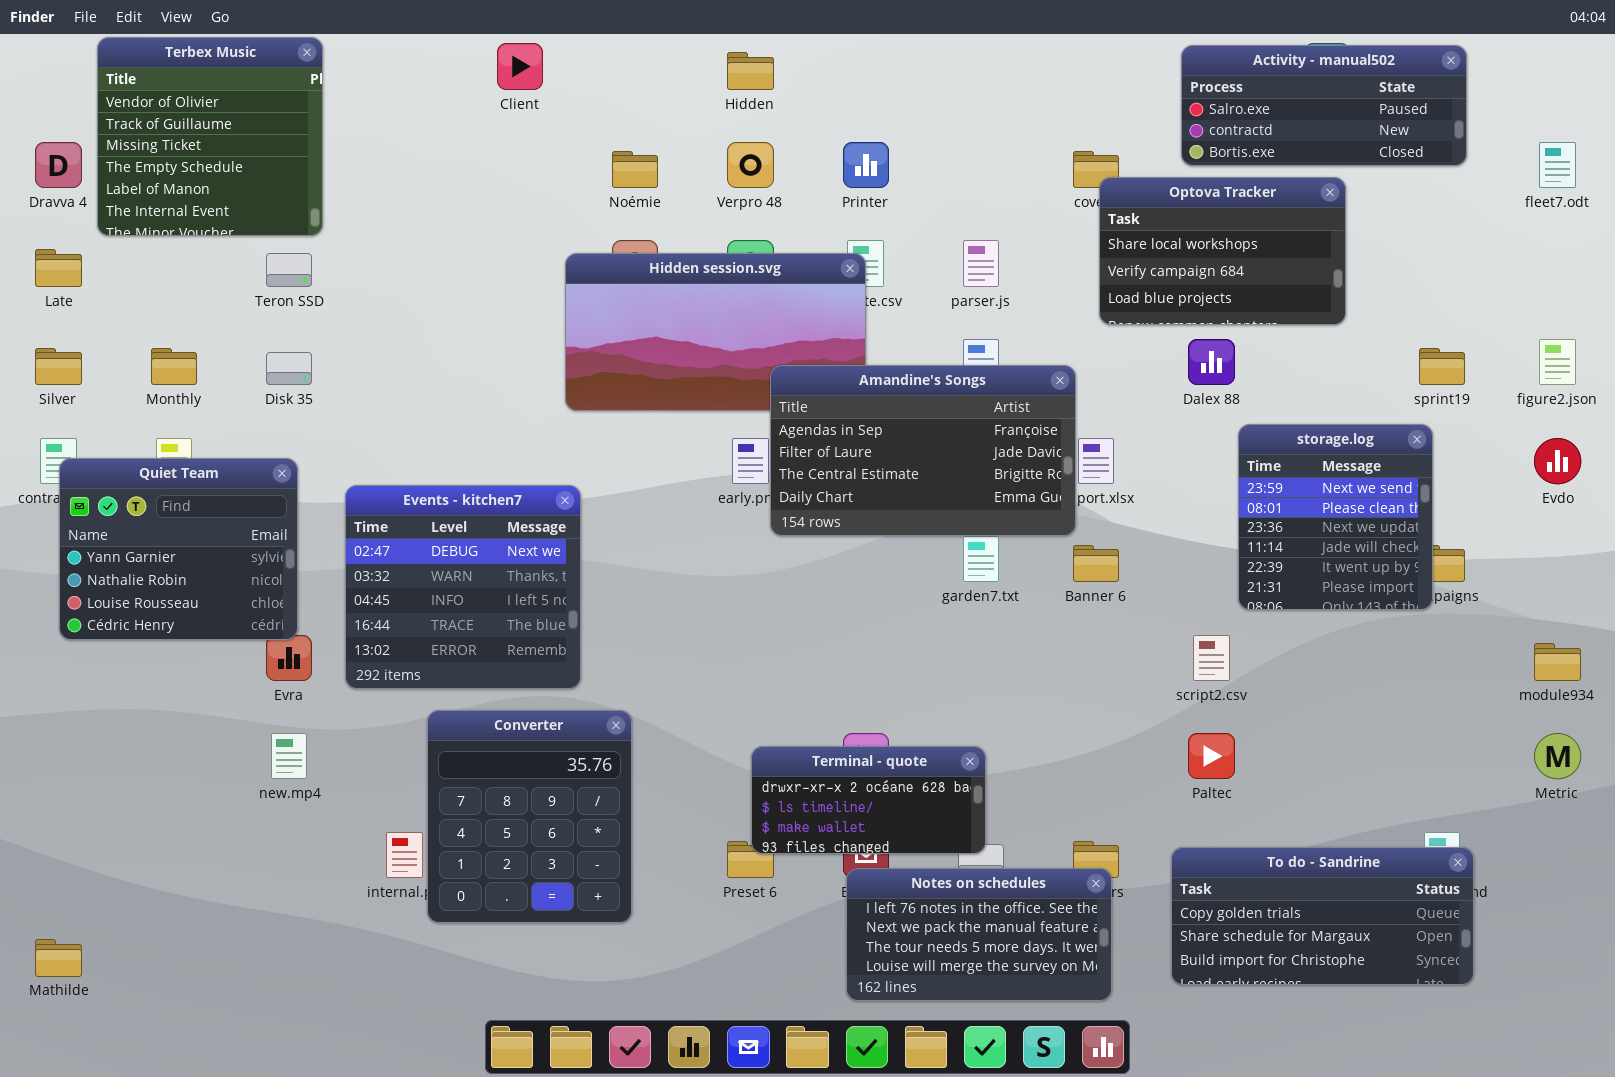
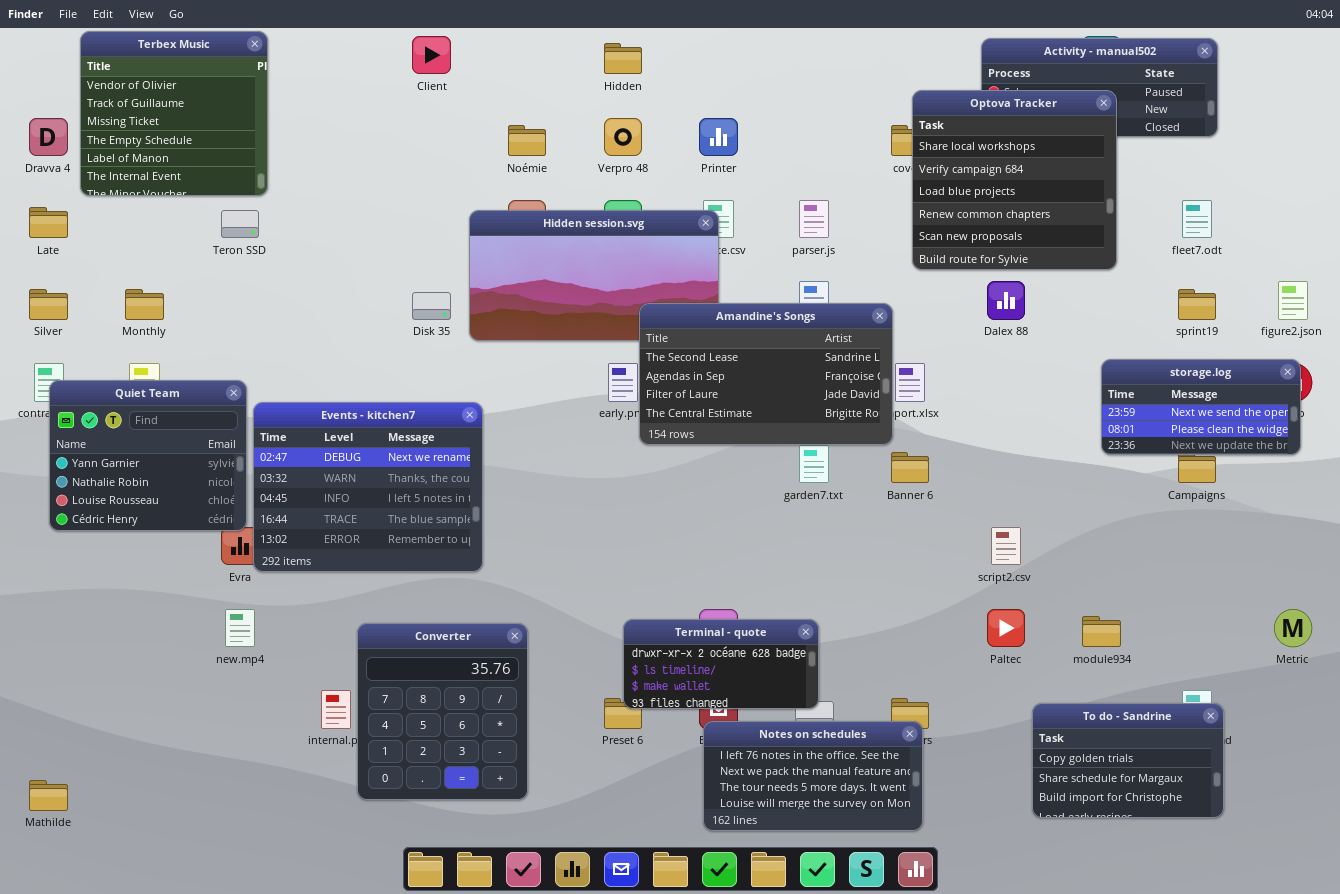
fleet7.odt: [1539,142,1576,188] -> [1182,200,1212,238], moved
Optova Tracker: [1099,177,1346,325] -> [912,90,1117,270], resized
Disk 35: [266,352,312,385] -> [412,292,451,320], moved
Amandine's Songs: [770,365,1076,536] -> [639,303,893,445], scrolled up 1 row
storage.log: [1238,424,1433,610] -> [1101,359,1301,455], moved, resized
Events - kitchen7: [345,485,581,689] -> [253,402,483,572], resized
module934: [1534,643,1581,681] -> [1082,616,1121,647], moved
Converter: [427,710,632,923] -> [357,623,528,800], moved
To do - Sandrine: [1171,847,1474,985] -> [1032,703,1224,818], resized

